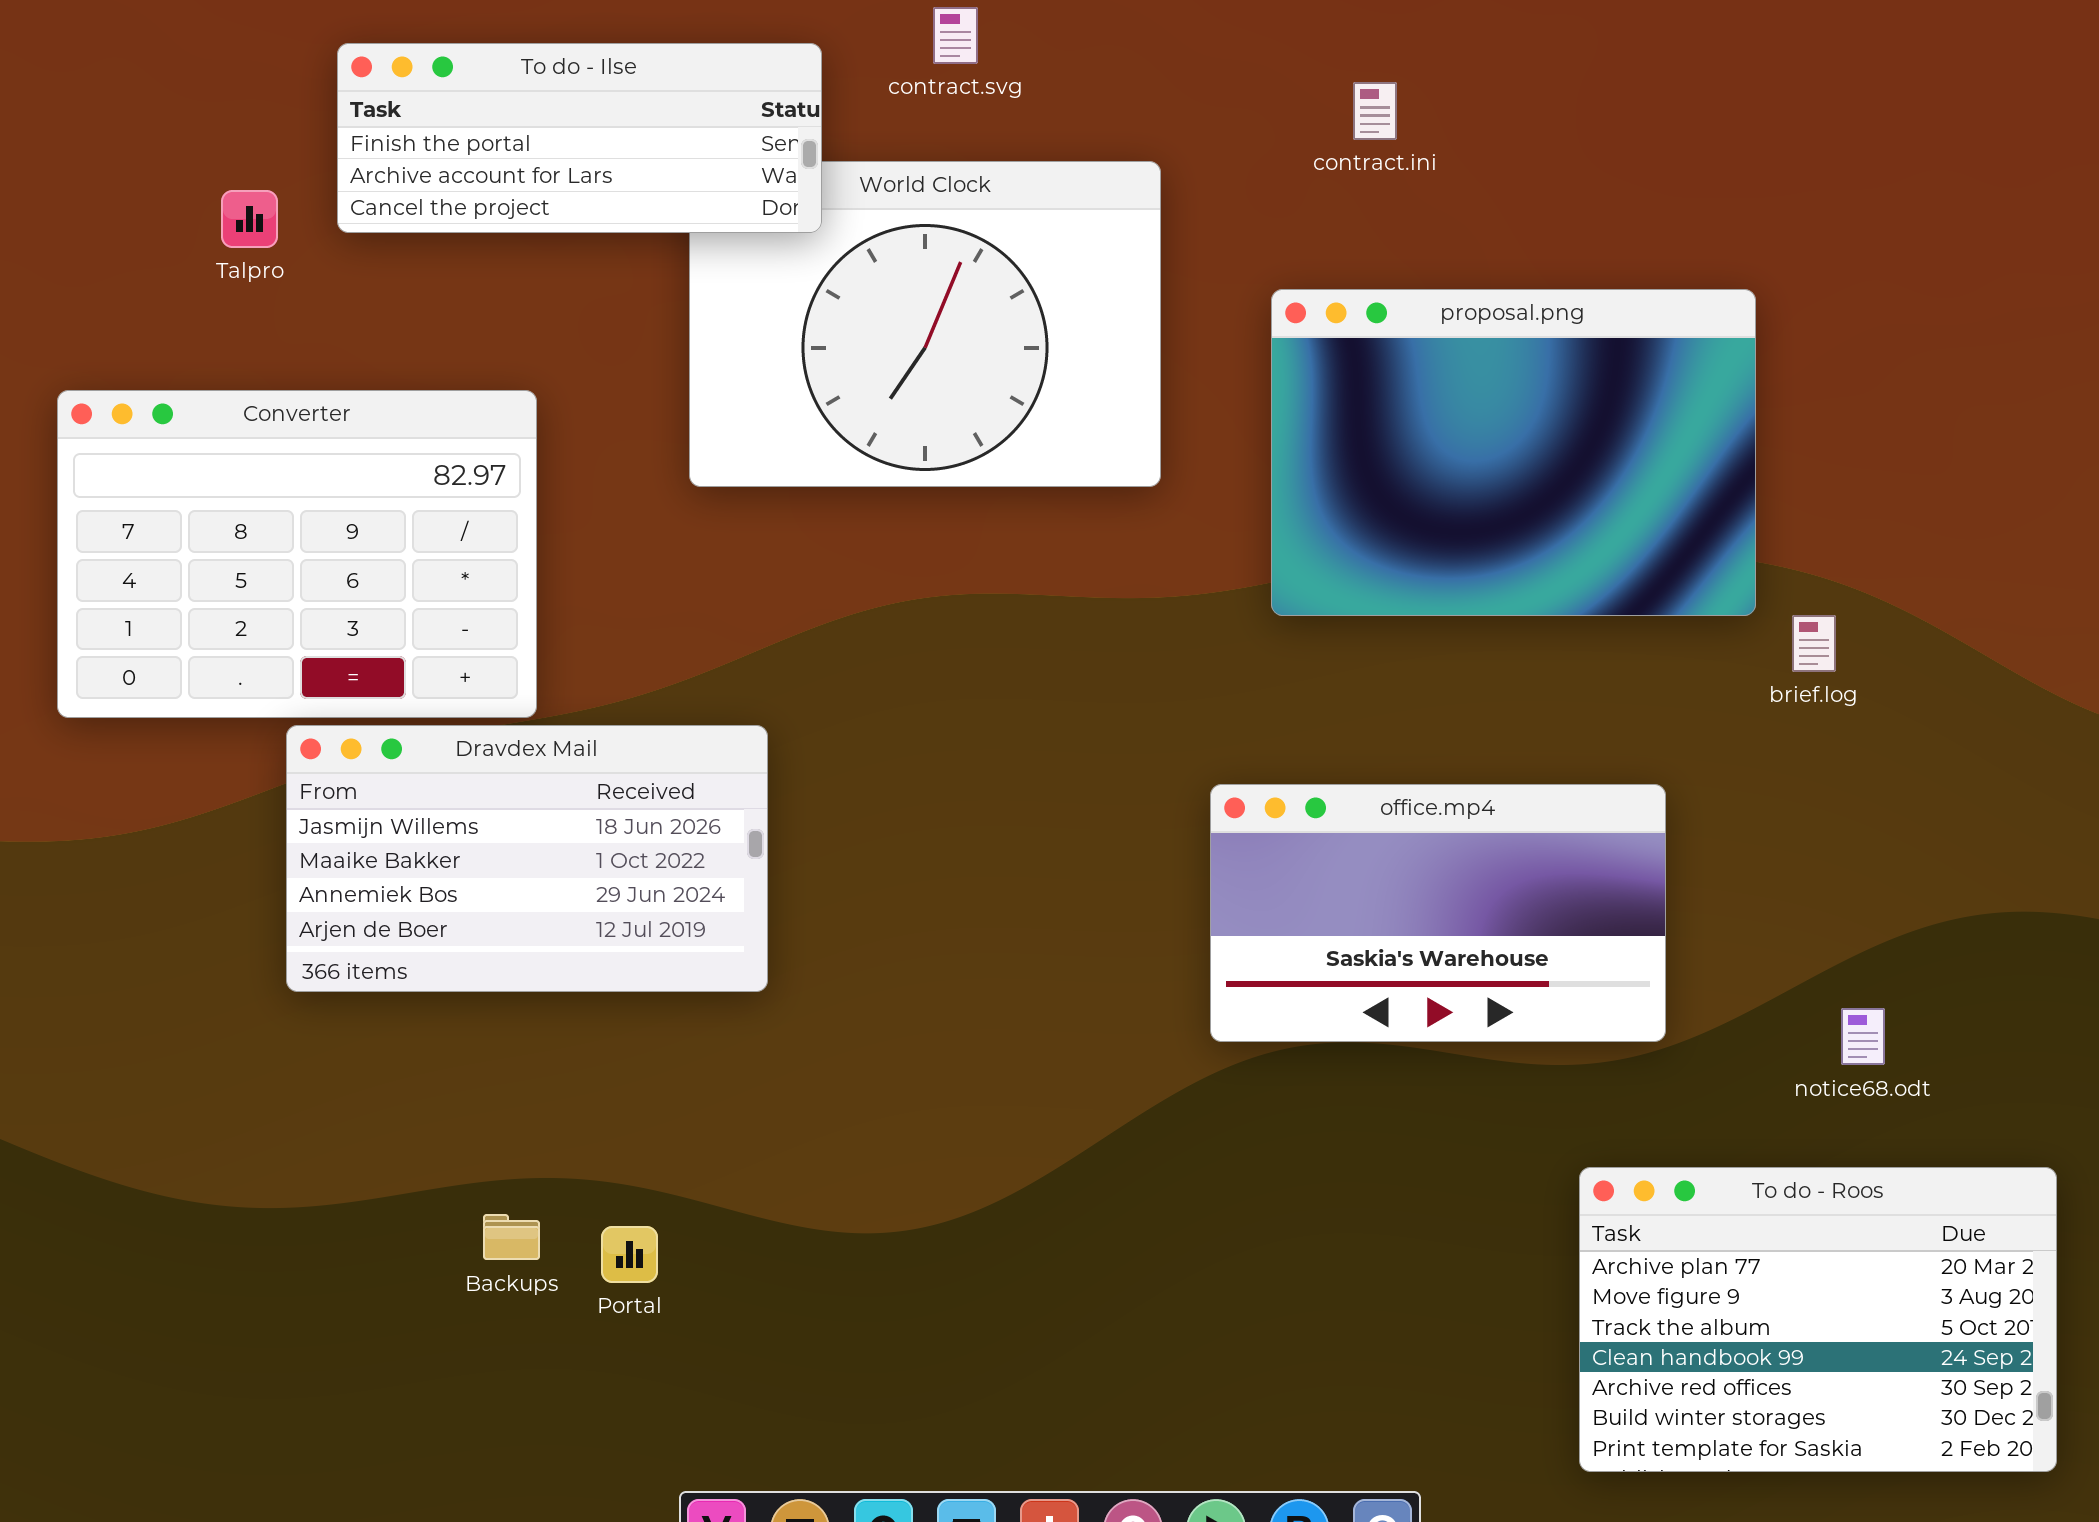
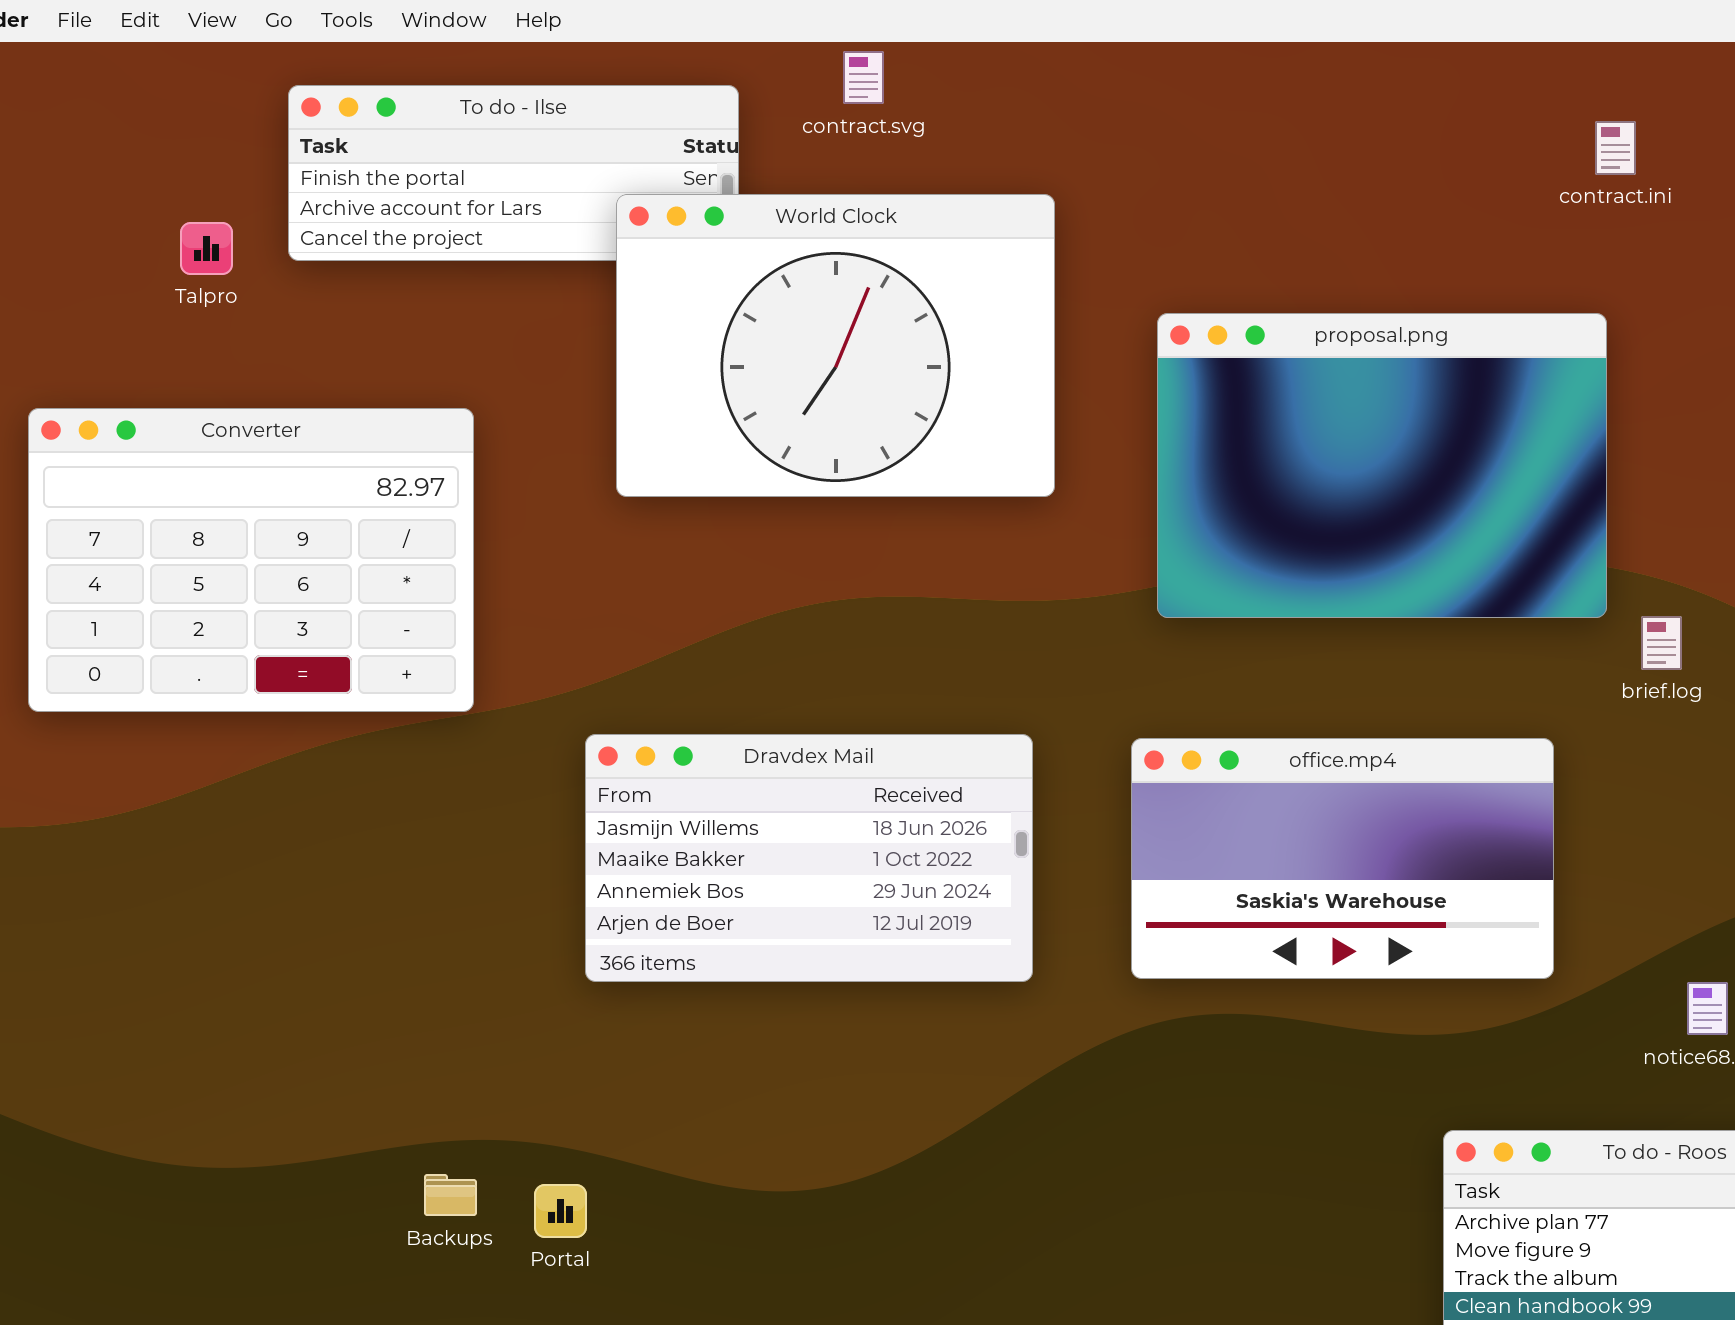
contract.ini: [1353,82,1397,140] -> [1595,121,1636,175], moved
World Clock: [689,161,1161,487] -> [616,194,1055,497], raised
Dravdex Mail: [286,725,768,992] -> [585,734,1033,982], moved
office.mp4: [1210,784,1666,1042] -> [1131,738,1554,979], moved

